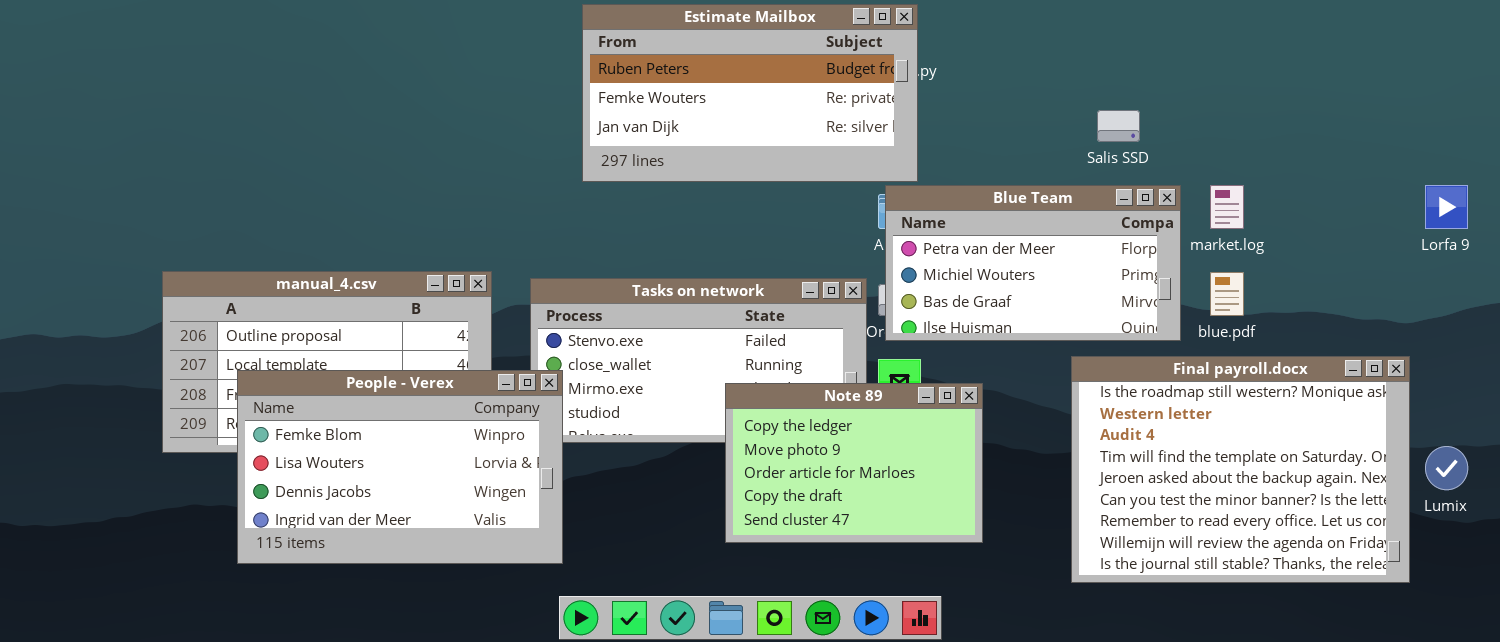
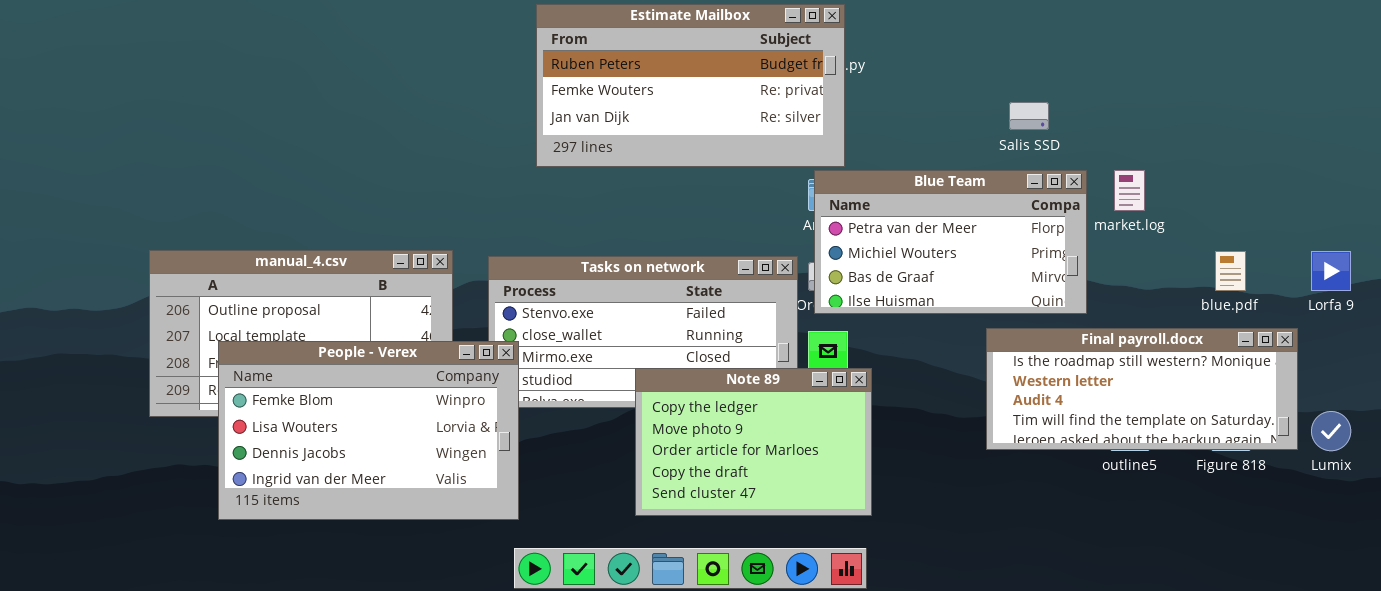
Lorfa 9: [1425,185,1468,229] -> [1311,251,1351,291], moved
blue.pdf: [1210,272,1244,316] -> [1215,251,1246,291], moved
Final payroll.docx: [1071,356,1410,583] -> [986,328,1298,450], resized
Note 89: [725,383,983,543] -> [635,368,872,516], moved

